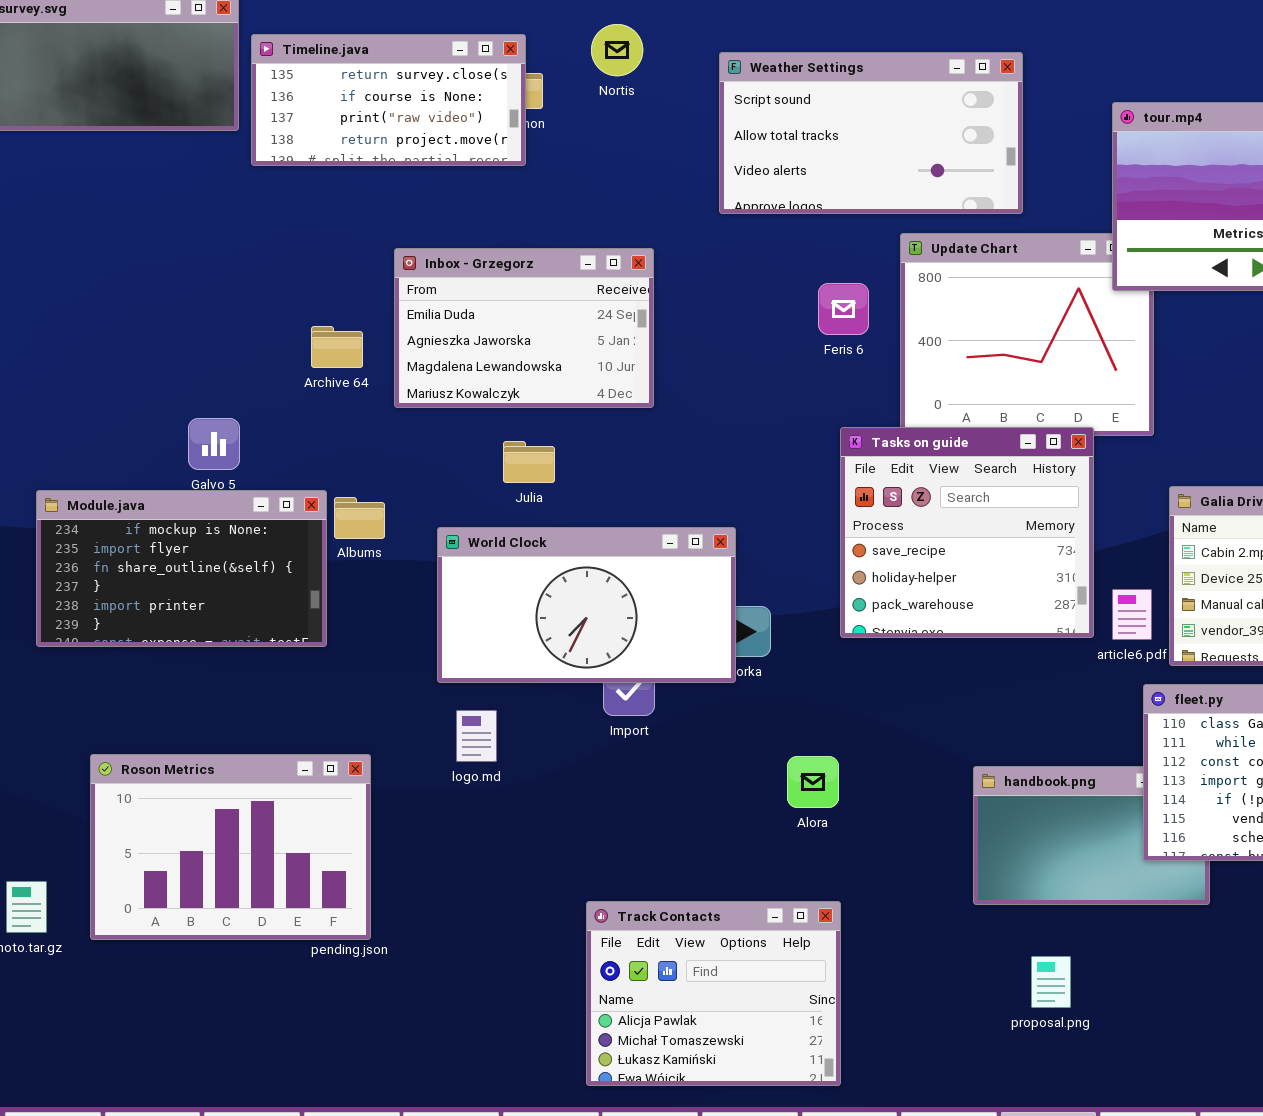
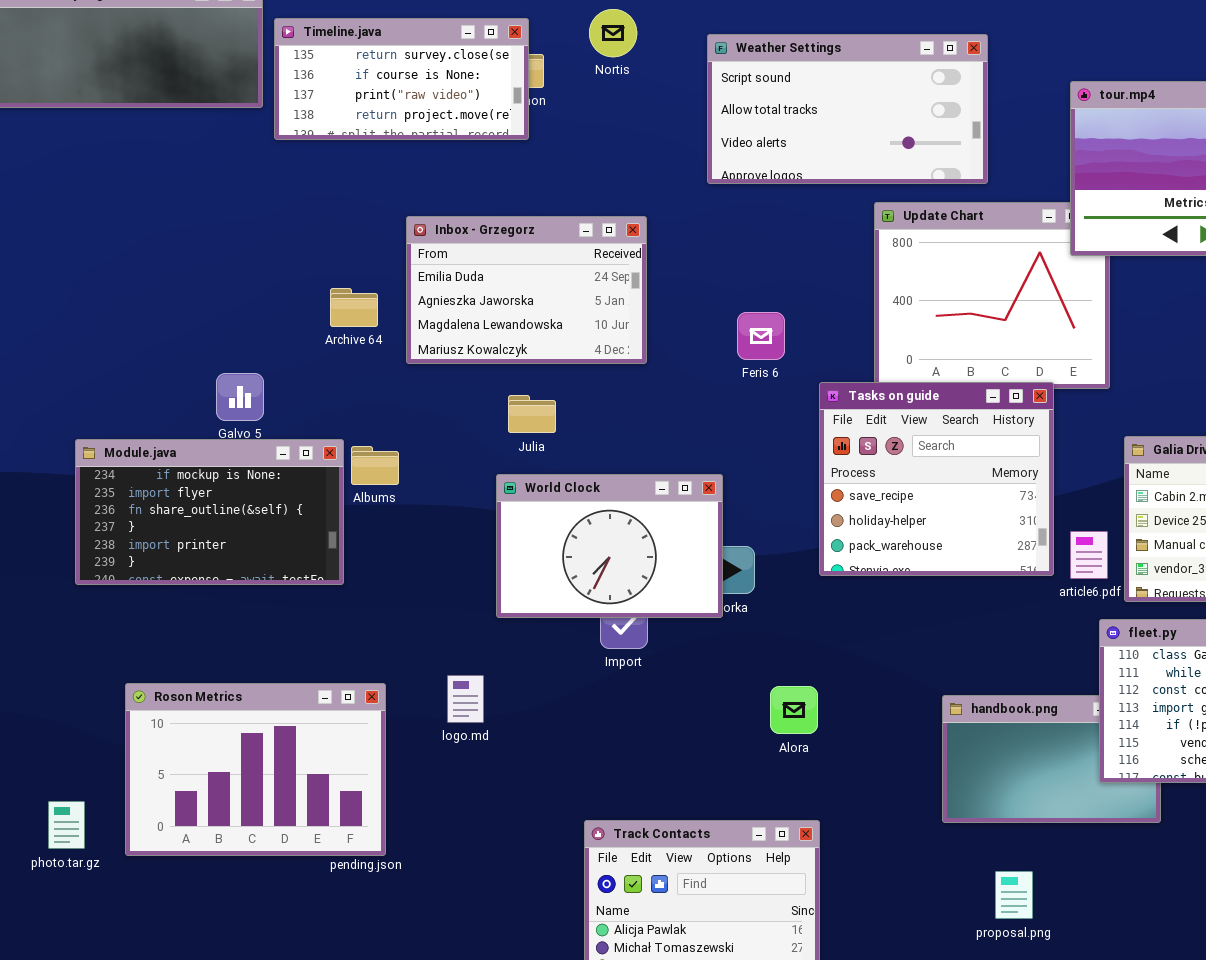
Feris 6: [818,283,869,335] -> [737,312,785,360], moved
World Clock: [437,527,736,683] -> [496,474,723,618], resized
logo.md: [456,710,497,762] -> [447,675,484,723], moved

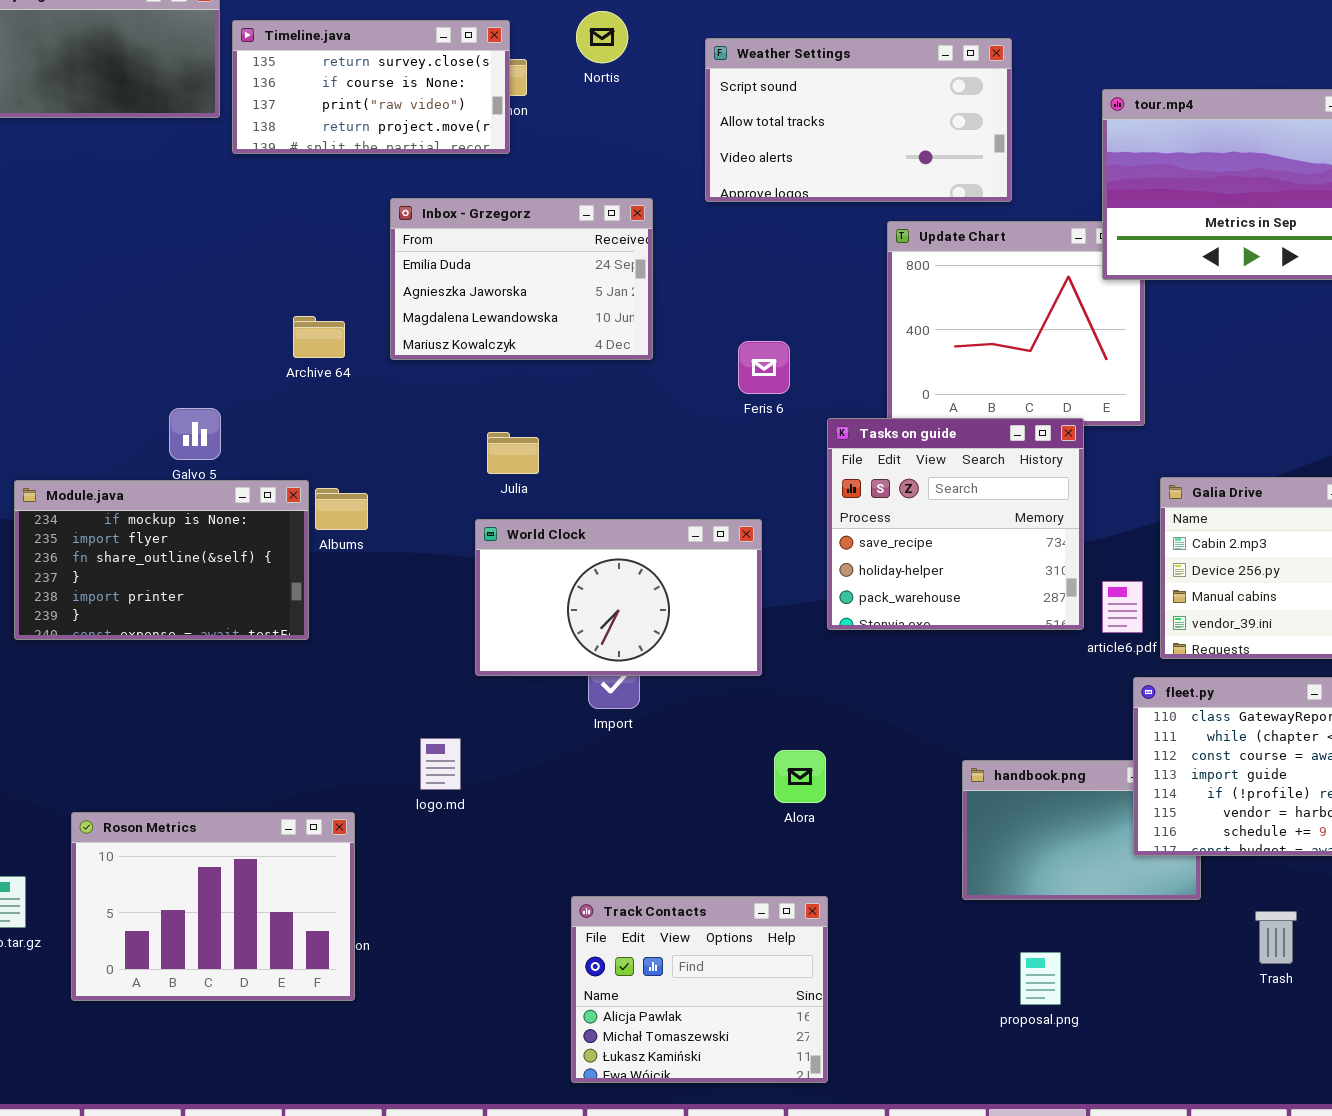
Inbox - Grzegorz: [406,216,647,364] -> [390,198,653,360], moved
World Clock: [496,474,723,618] -> [475,519,762,676], resized
Roson Metrics: [125,683,386,856] -> [71,812,355,1001], moved

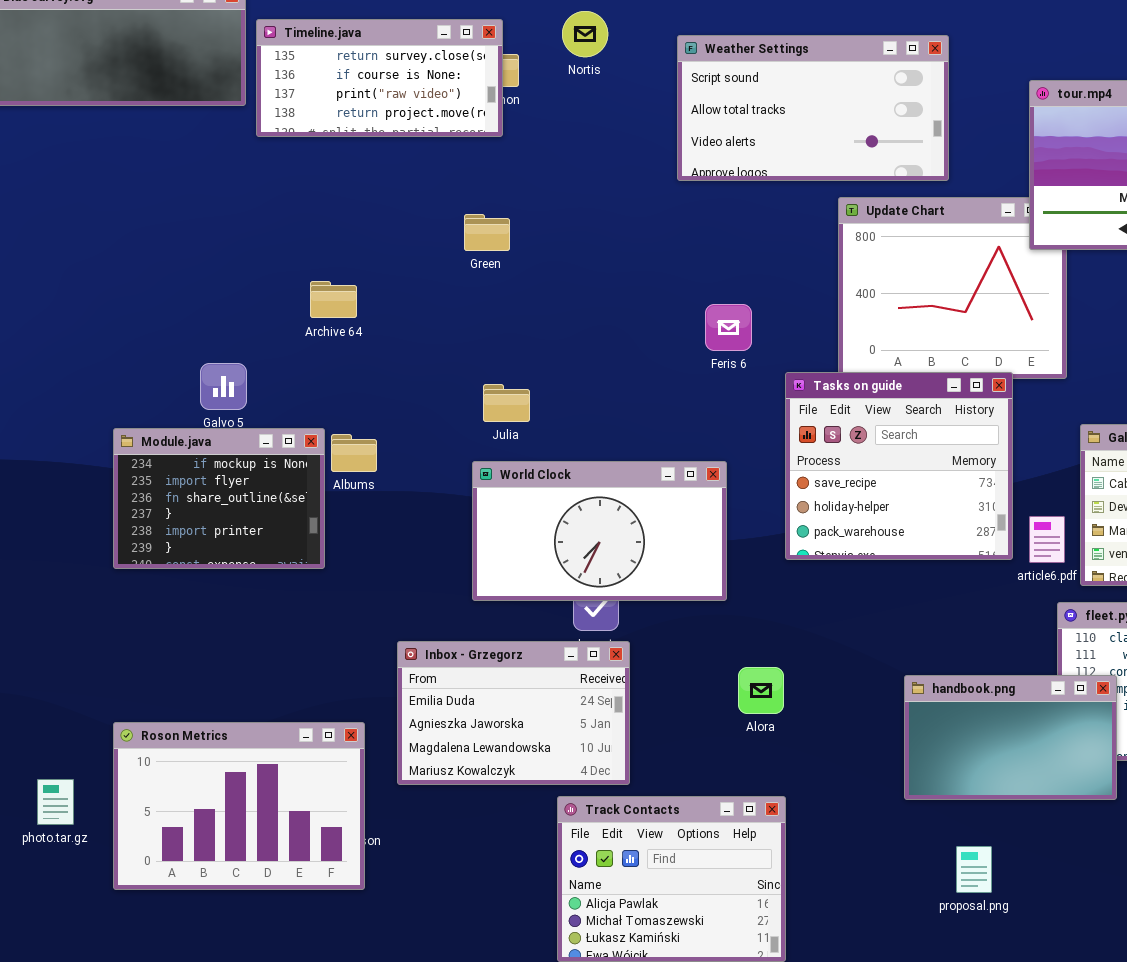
Inbox - Grzegorz: [390,198,653,360] -> [397,641,630,785], moved
Module.java: [14,480,309,640] -> [113,428,325,569], resized
handbook.png: [962,760,1201,900] -> [904,675,1117,800], raised

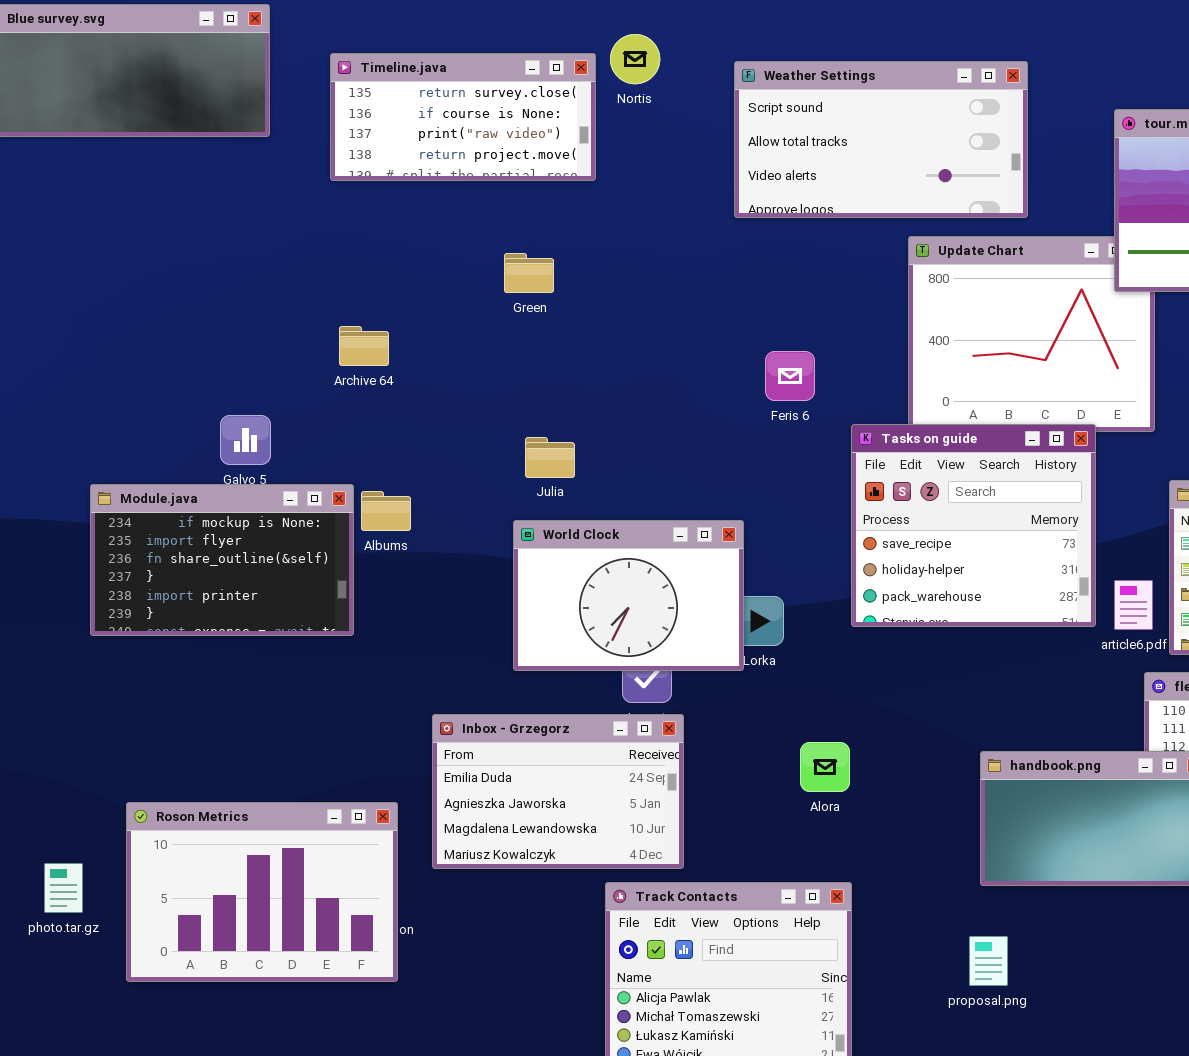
Timeline.java: [256,19,503,137] -> [330,53,596,181], moved
Module.java: [113,428,325,569] -> [90,484,354,636], resized
World Clock: [472,461,727,601] -> [513,520,744,671], resized
proposal.png: [956,846,992,893] -> [969,936,1008,986], moved

